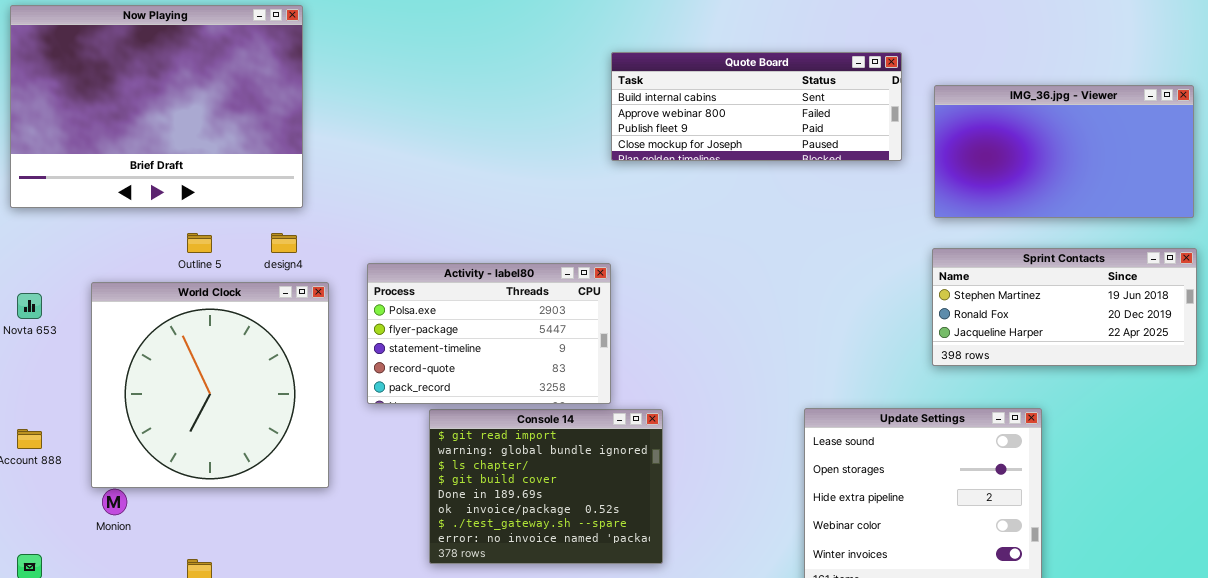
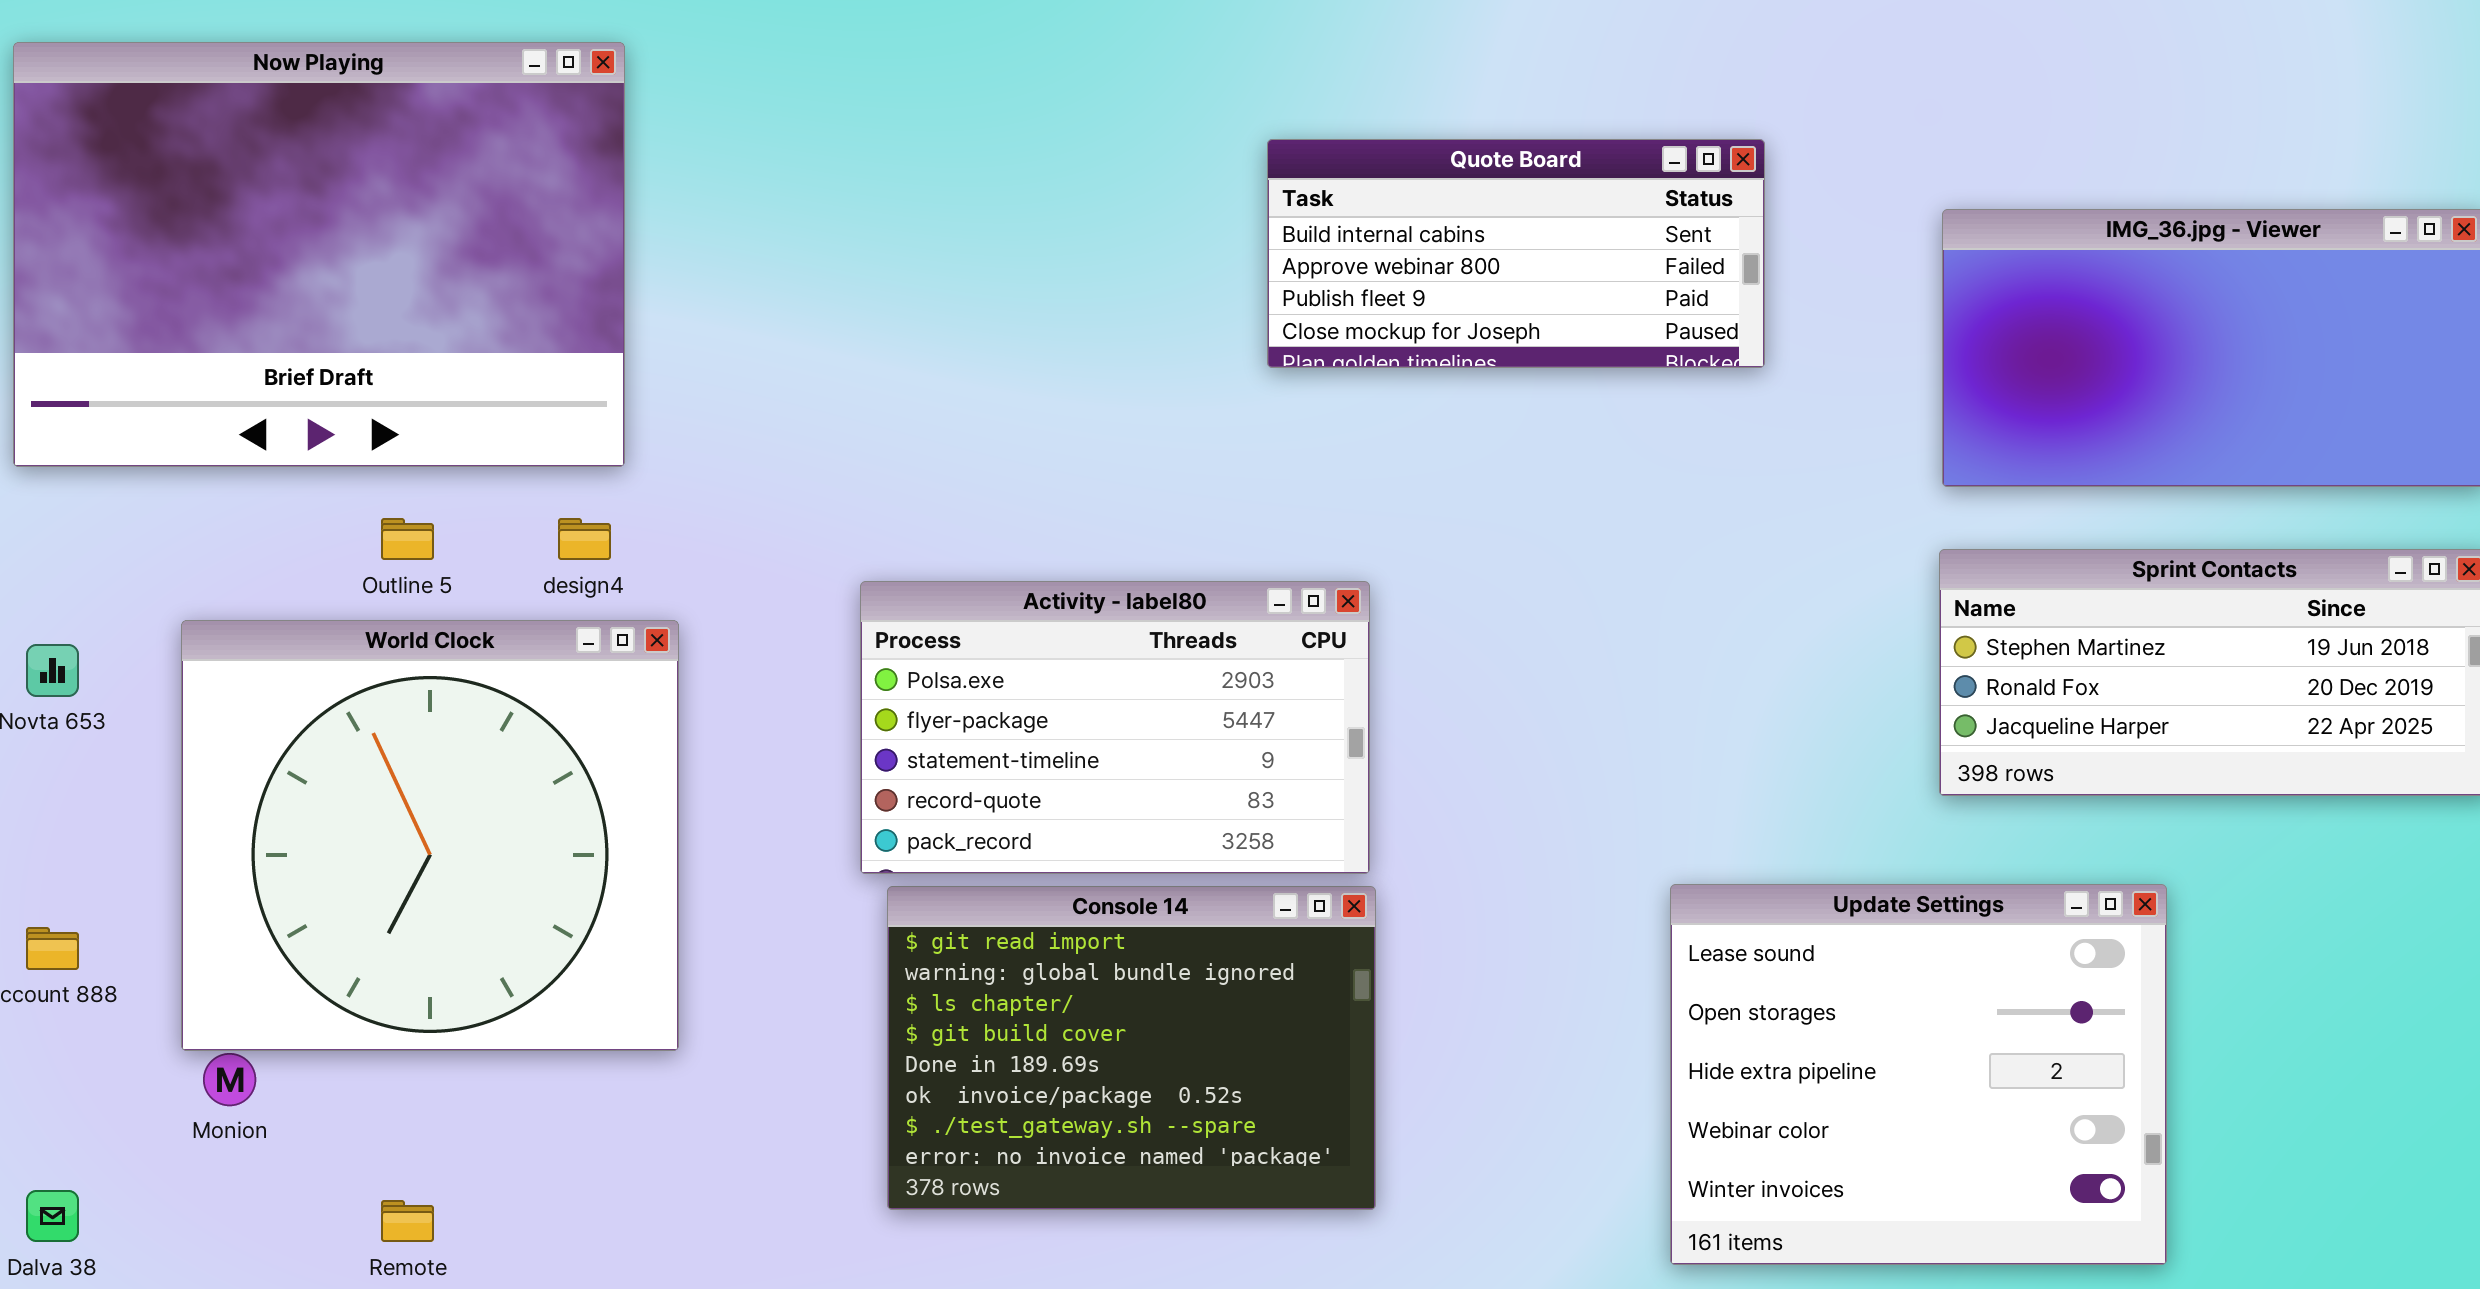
Quote Board: [611,52,902,161] -> [1267,139,1765,368], resized
Activity - label80: [367,263,611,404] -> [860,581,1370,874], moved

